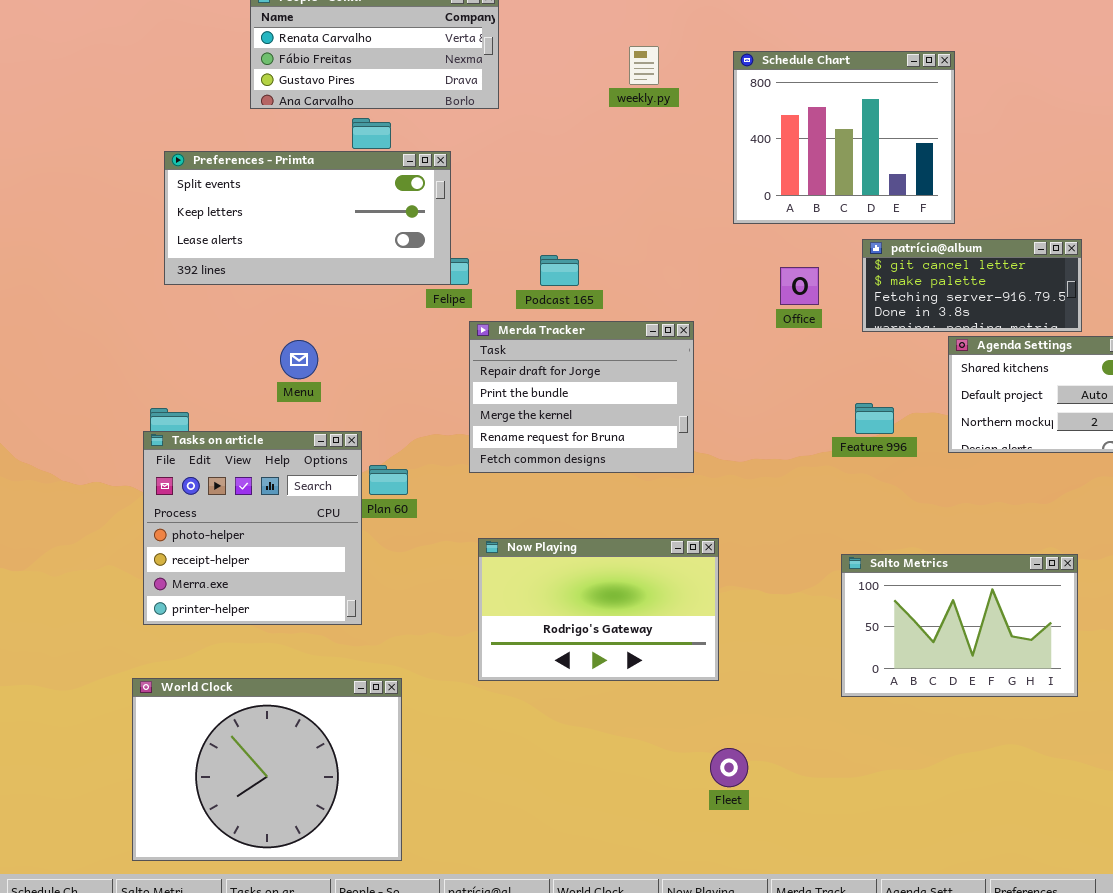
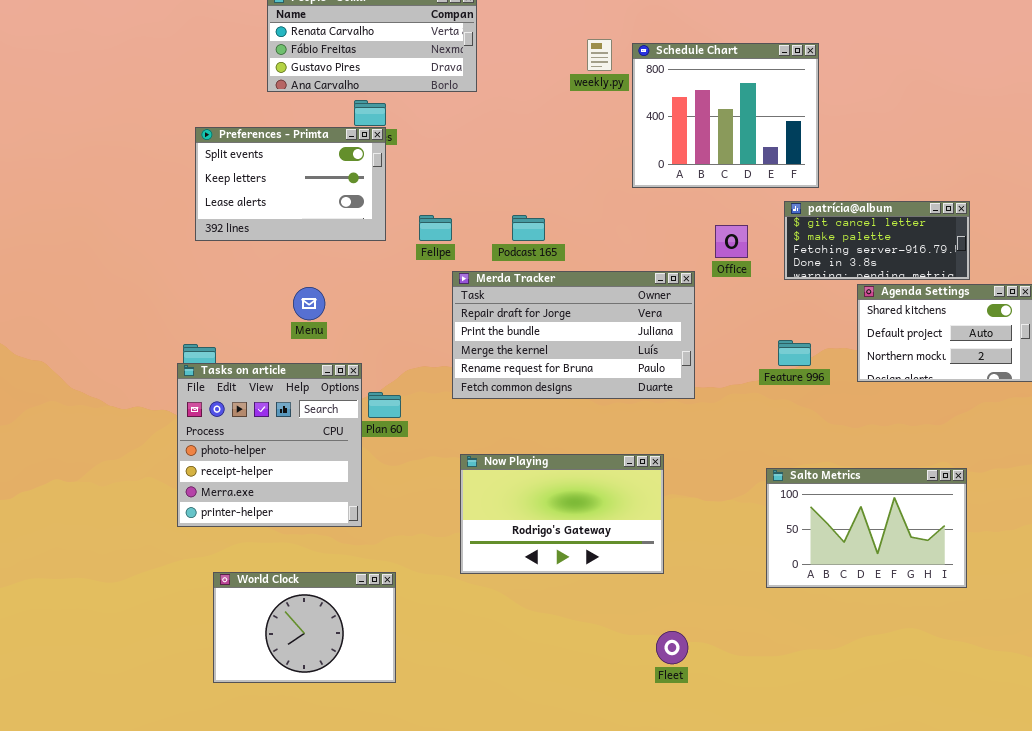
Schedule Chart: [733,51,955,224] -> [632,43,819,188], moved
Preferences - Primta: [164,151,451,285] -> [195,127,386,241], resized
Merda Tracker: [469,321,694,473] -> [452,271,695,399], resized
World Clock: [132,678,402,861] -> [213,572,396,683], resized

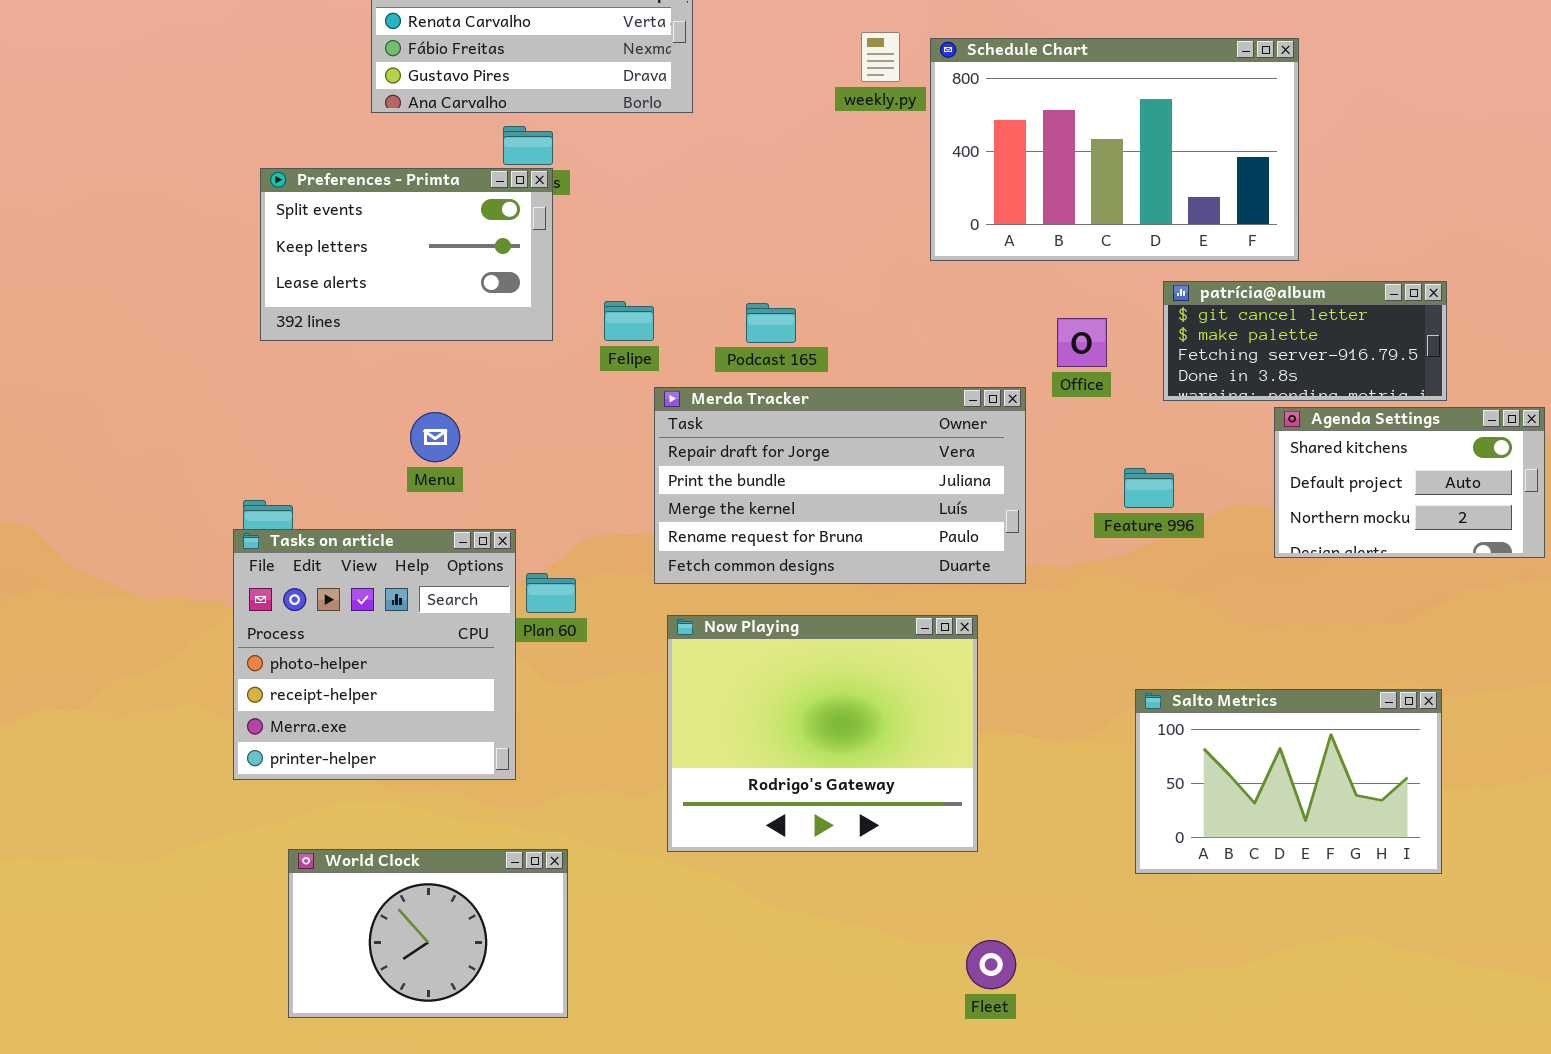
Schedule Chart: [632,43,819,188] -> [930,38,1299,261], resized
Feature 996: [778,340,811,366] -> [1124,468,1174,508], moved
Now Playing: [460,454,664,574] -> [667,615,978,852], resized

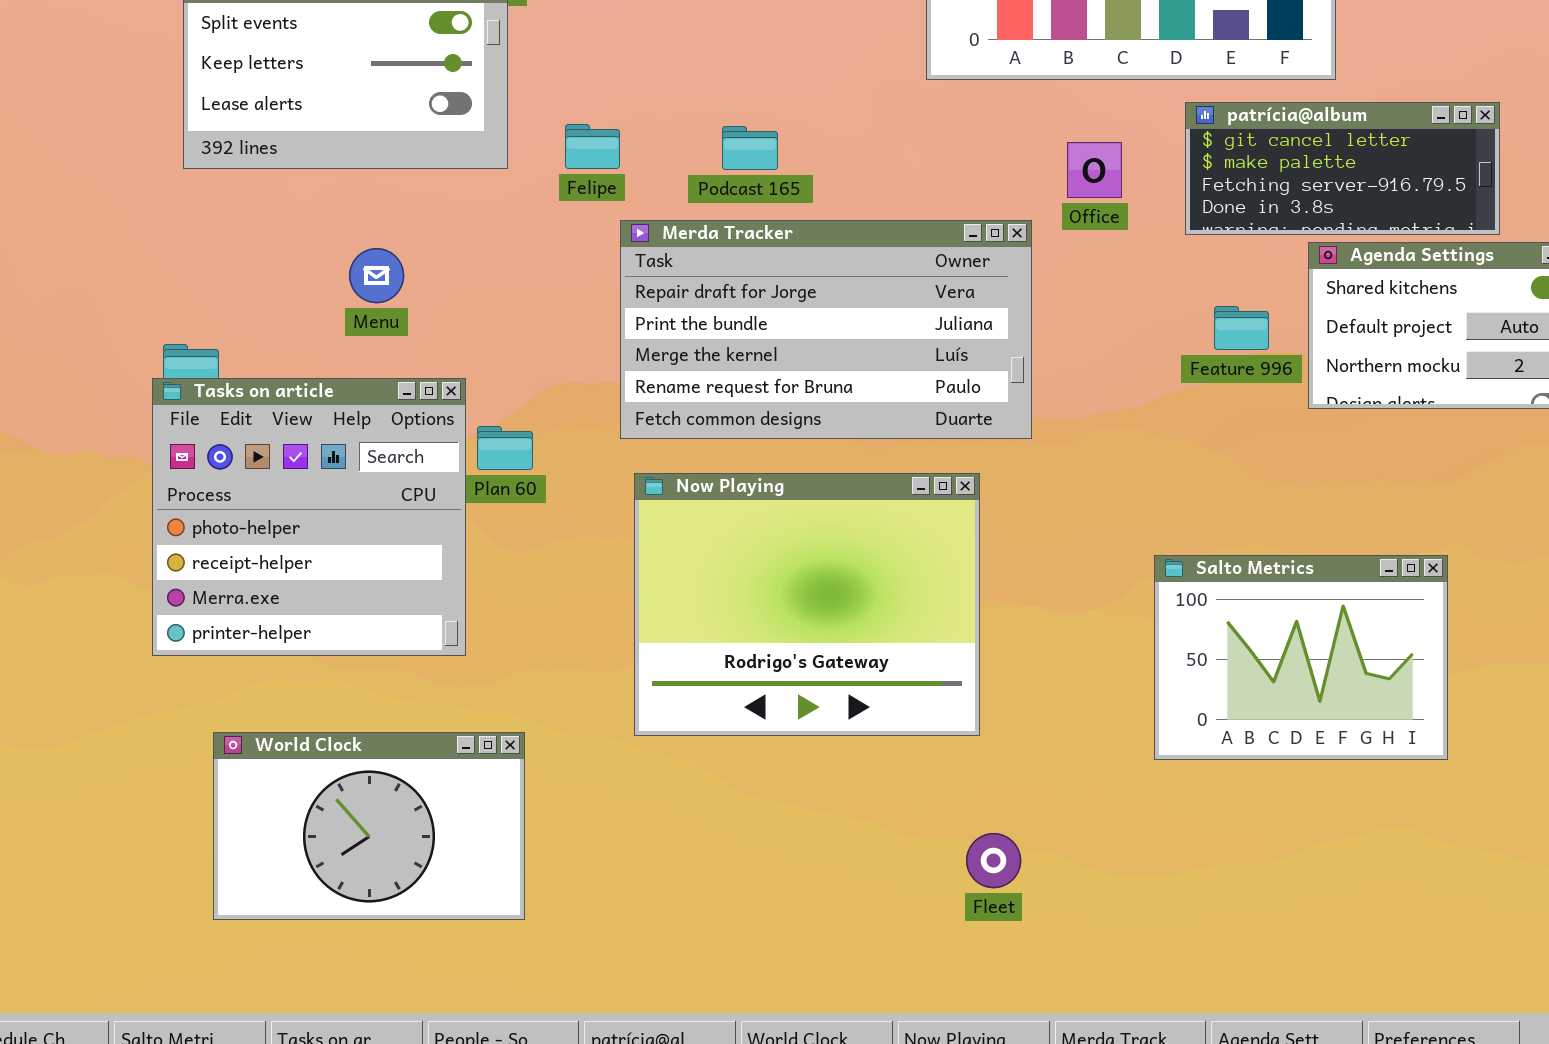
Feature 996: [1124,468,1174,508] -> [1214,306,1269,350], moved
Salto Metrics: [1135,689,1442,874] -> [1154,555,1448,760], resized

